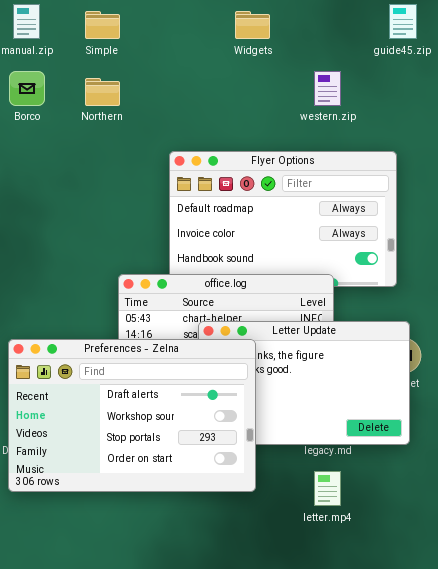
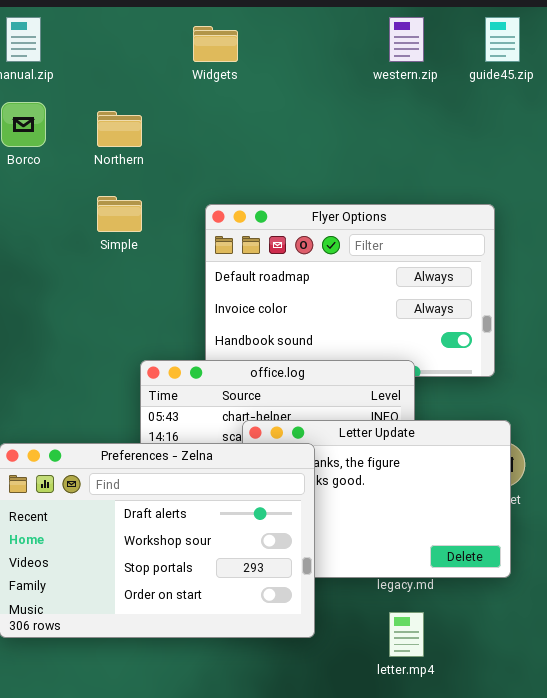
Simple: [85,11,120,39] -> [97,196,142,232], moved
Widgets: [235,11,270,39] -> [193,26,238,62], moved
western.zip: [314,71,341,106] -> [389,17,424,62], moved

